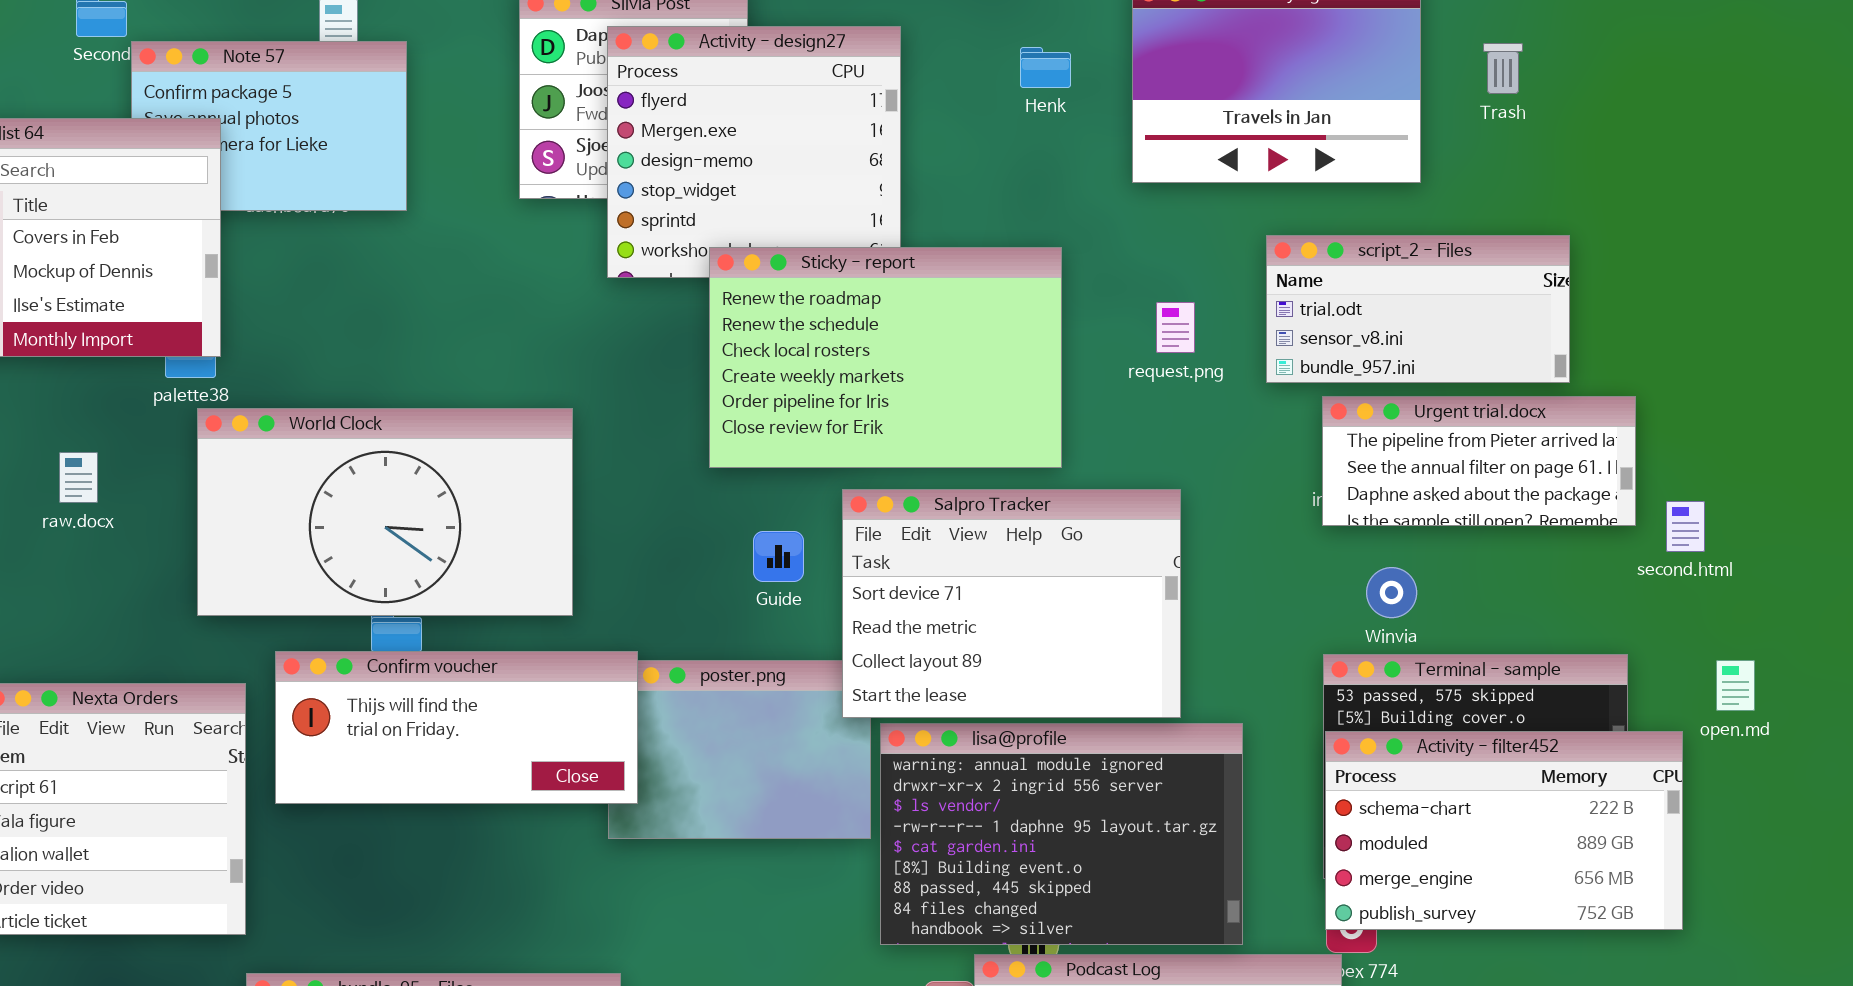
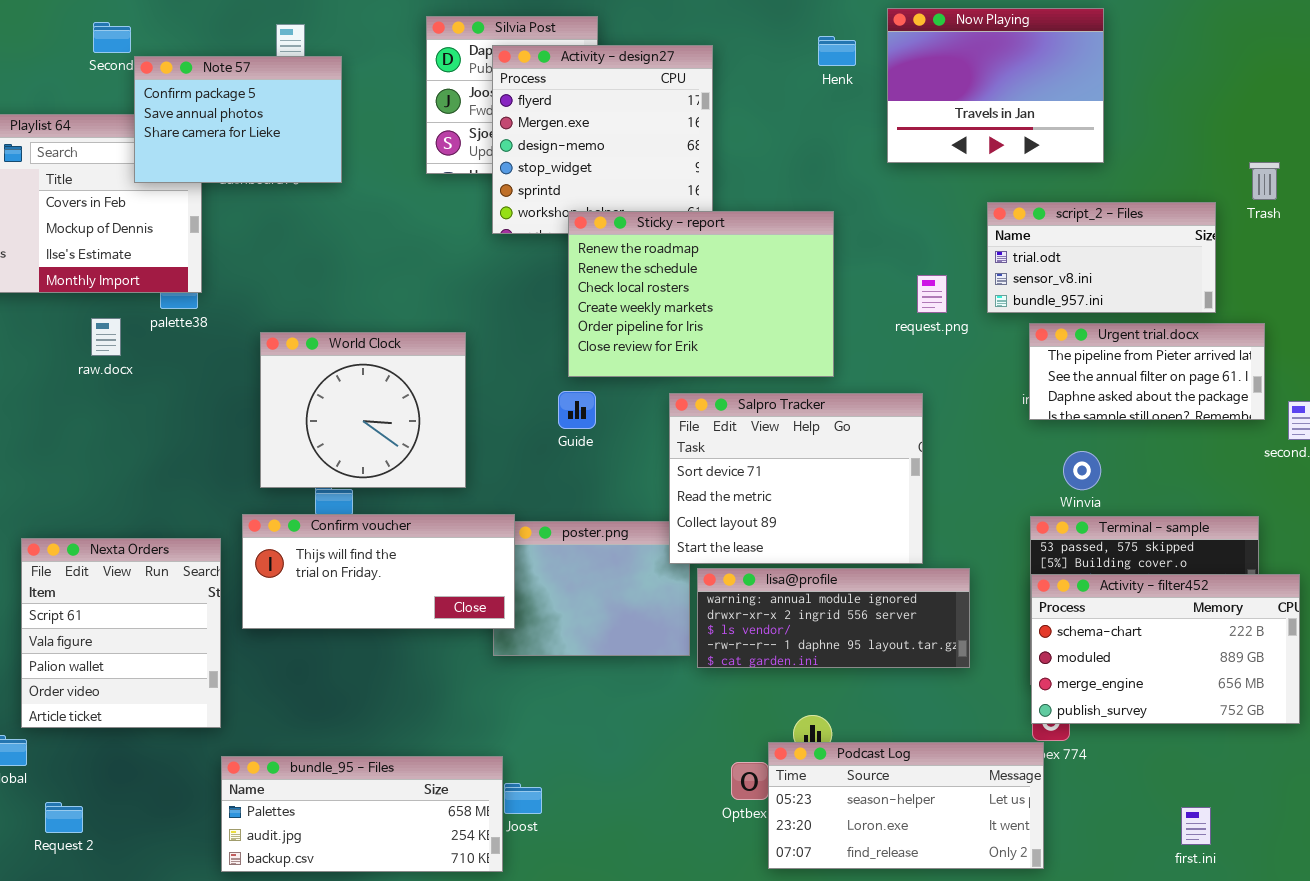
Note 57: [131,41,407,211] -> [134,56,342,183], raised
Trash: [1483,43,1523,94] -> [1249,162,1280,200], moved
Henk: [1020,47,1071,88] -> [818,36,856,66], moved
request.png: [1156,302,1195,353] -> [917,275,947,313], moved
World Clock: [197,408,573,616] -> [260,332,466,488], resized
raw.docx: [59,452,98,503] -> [91,318,121,356], moved
Guide: [753,531,804,582] -> [558,391,596,429], moved
lisa@profile: [880,723,1243,945] -> [697,568,970,668], resized

